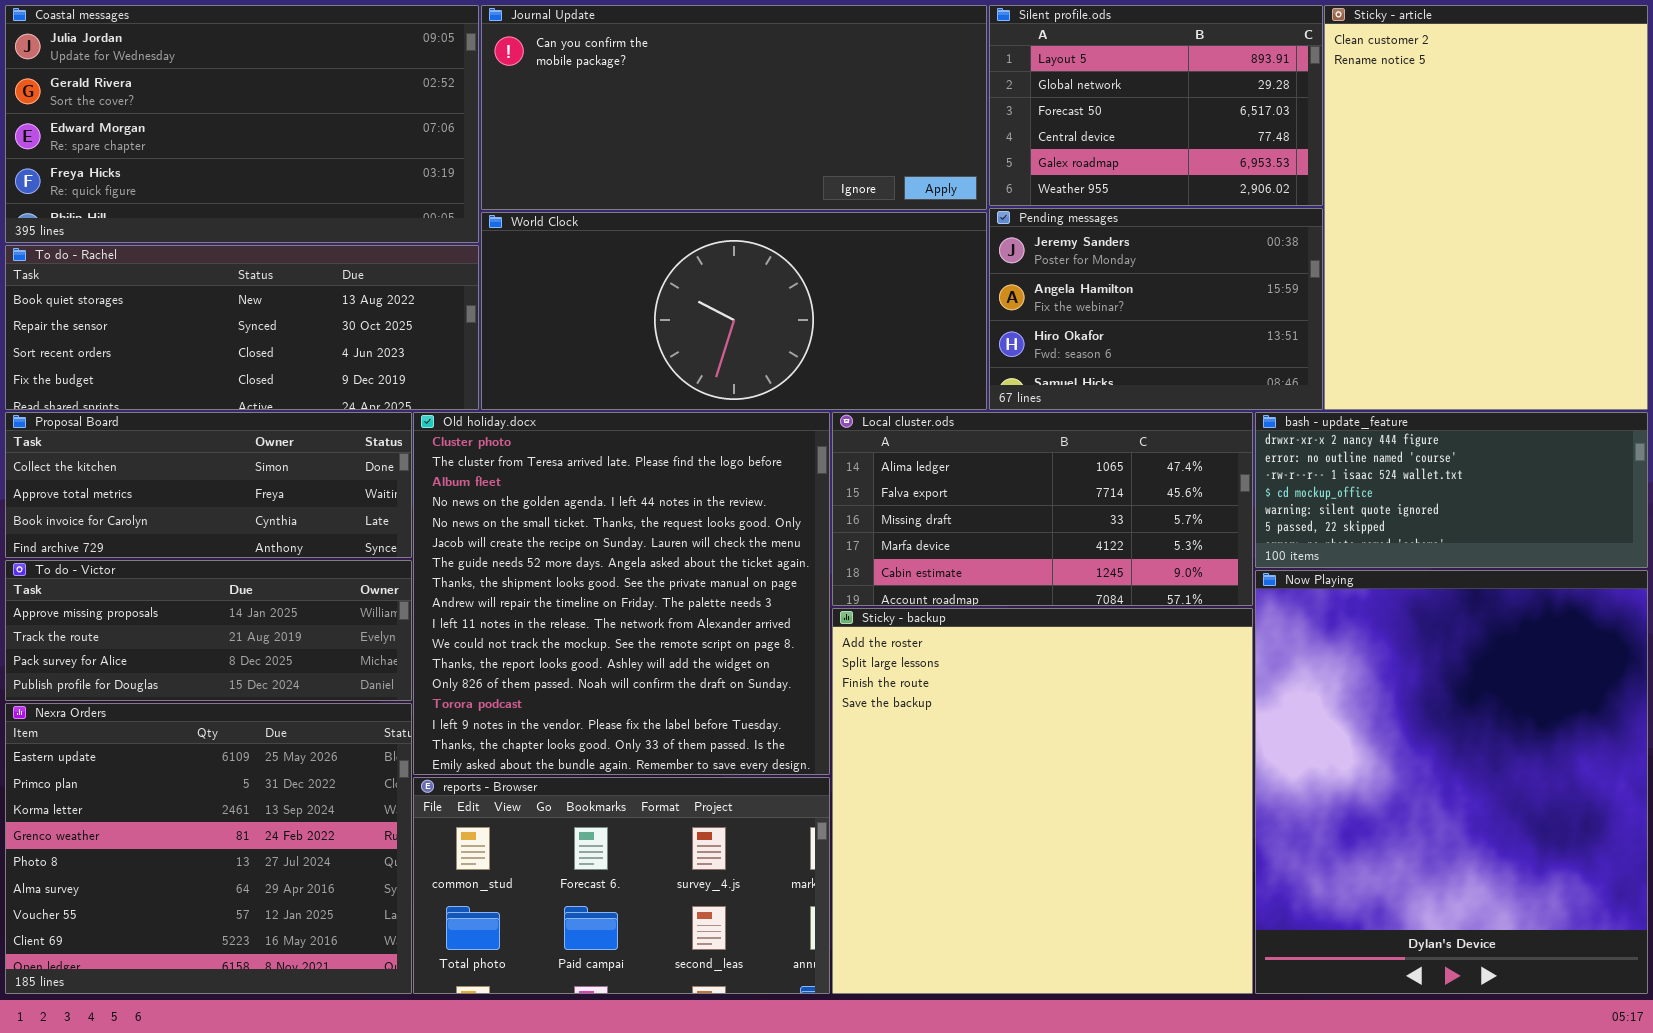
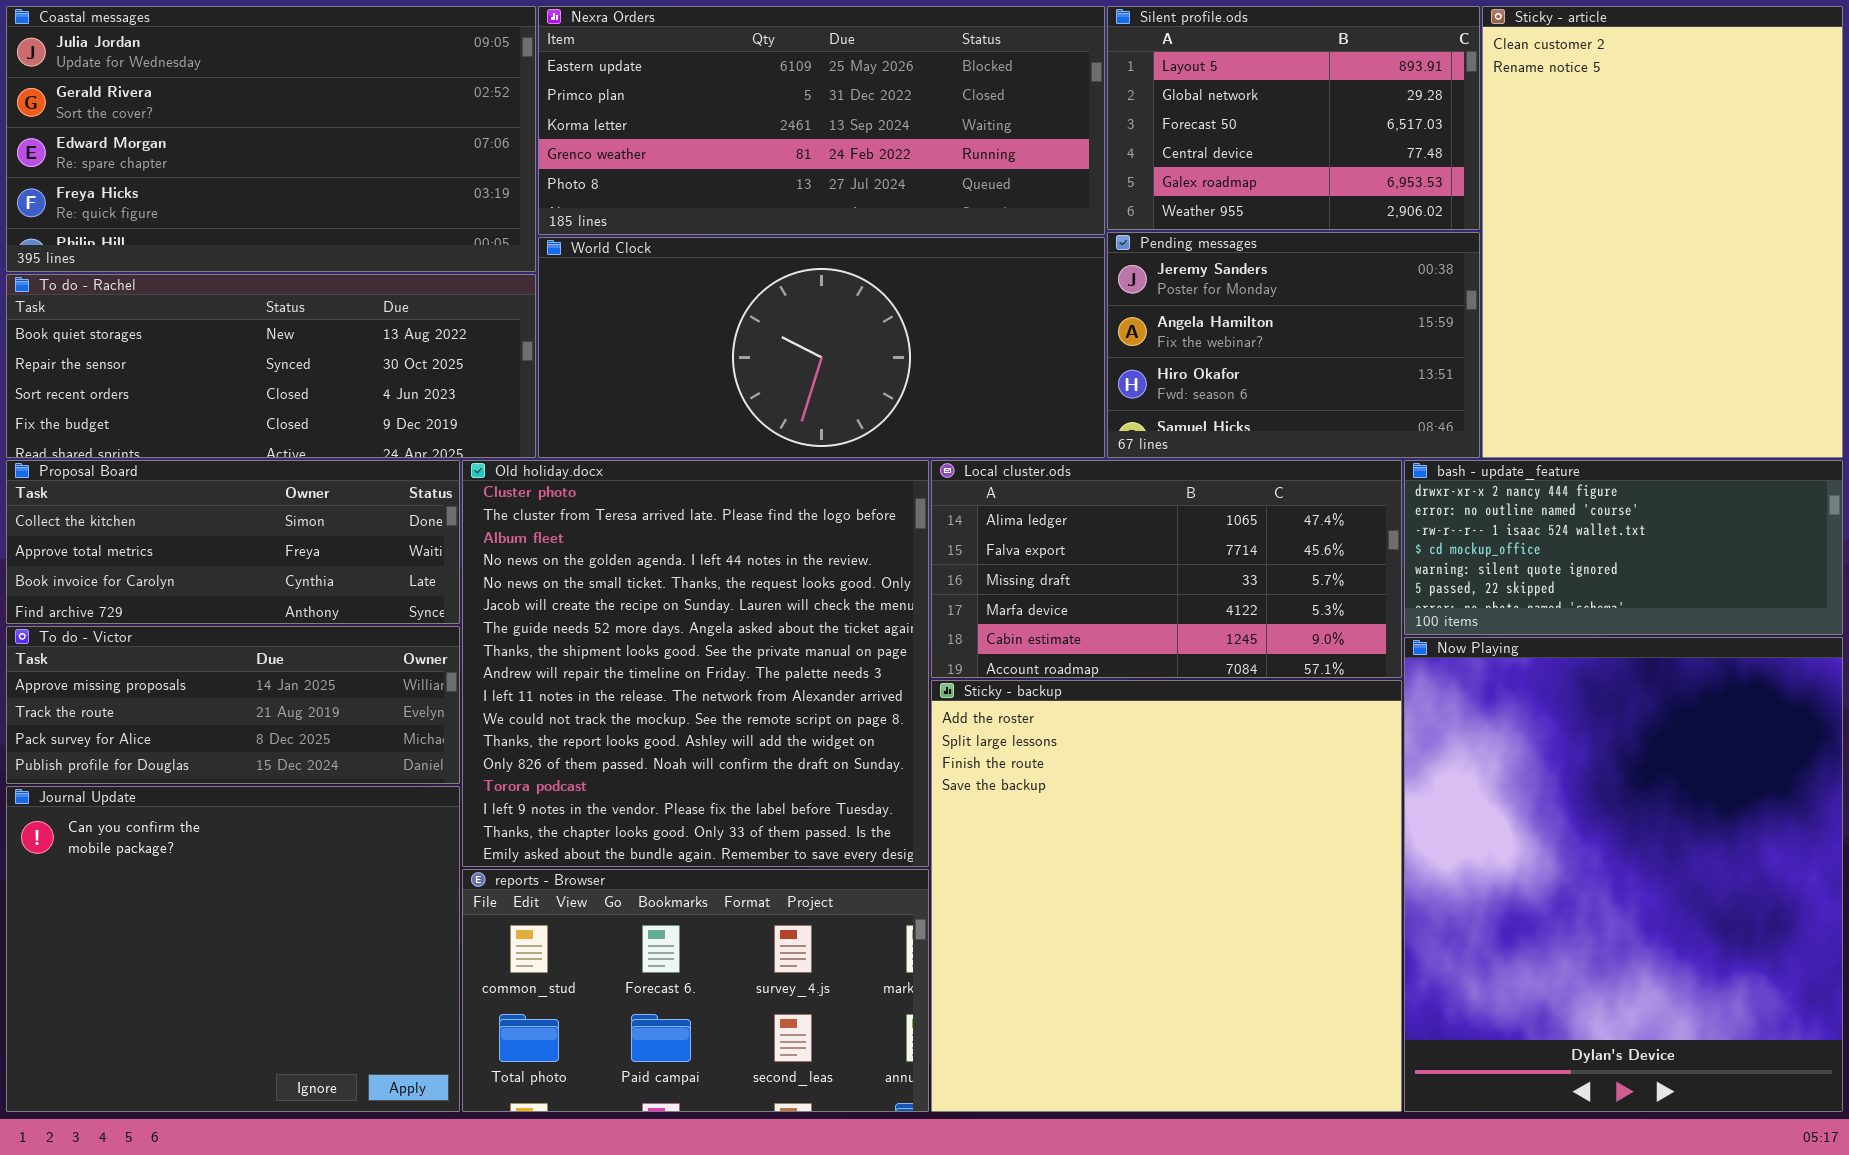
Journal Update: [481,5,987,210] -> [6,786,460,1112], moved, resized
Nexra Orders: [5,703,412,994] -> [538,6,1105,235], moved, resized

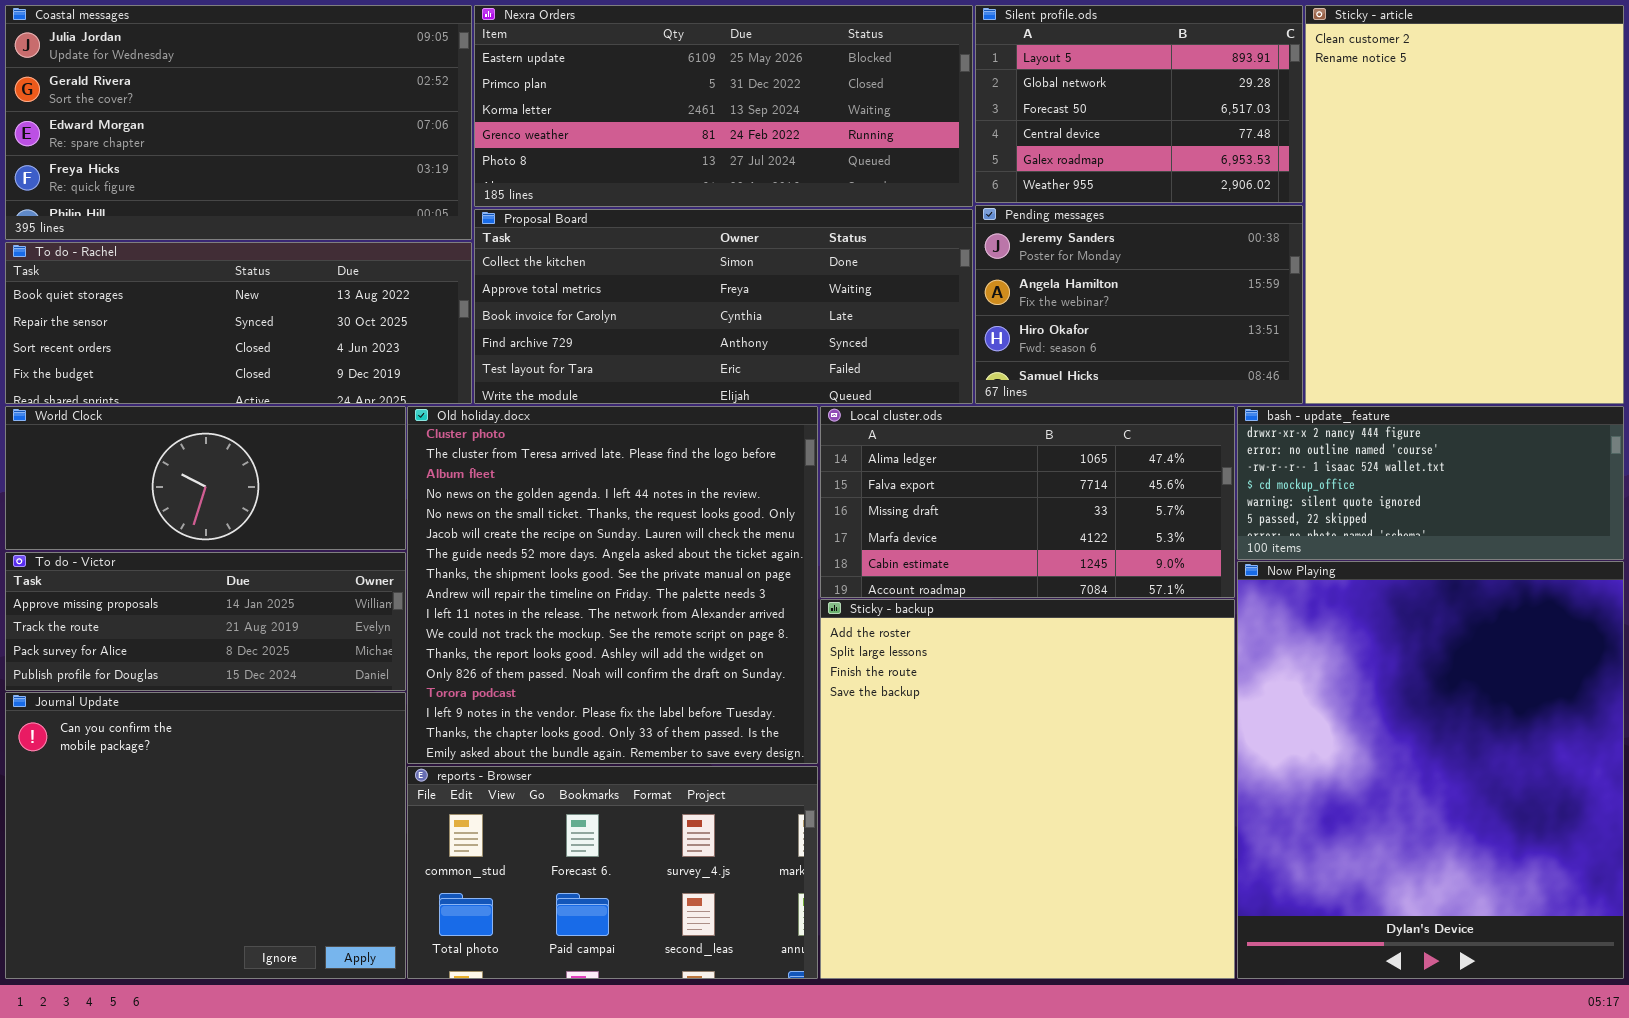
World Clock: [538,237,1105,458] -> [5,406,406,550], moved, resized
Proposal Board: [6,460,460,624] -> [474,209,973,404], moved, resized

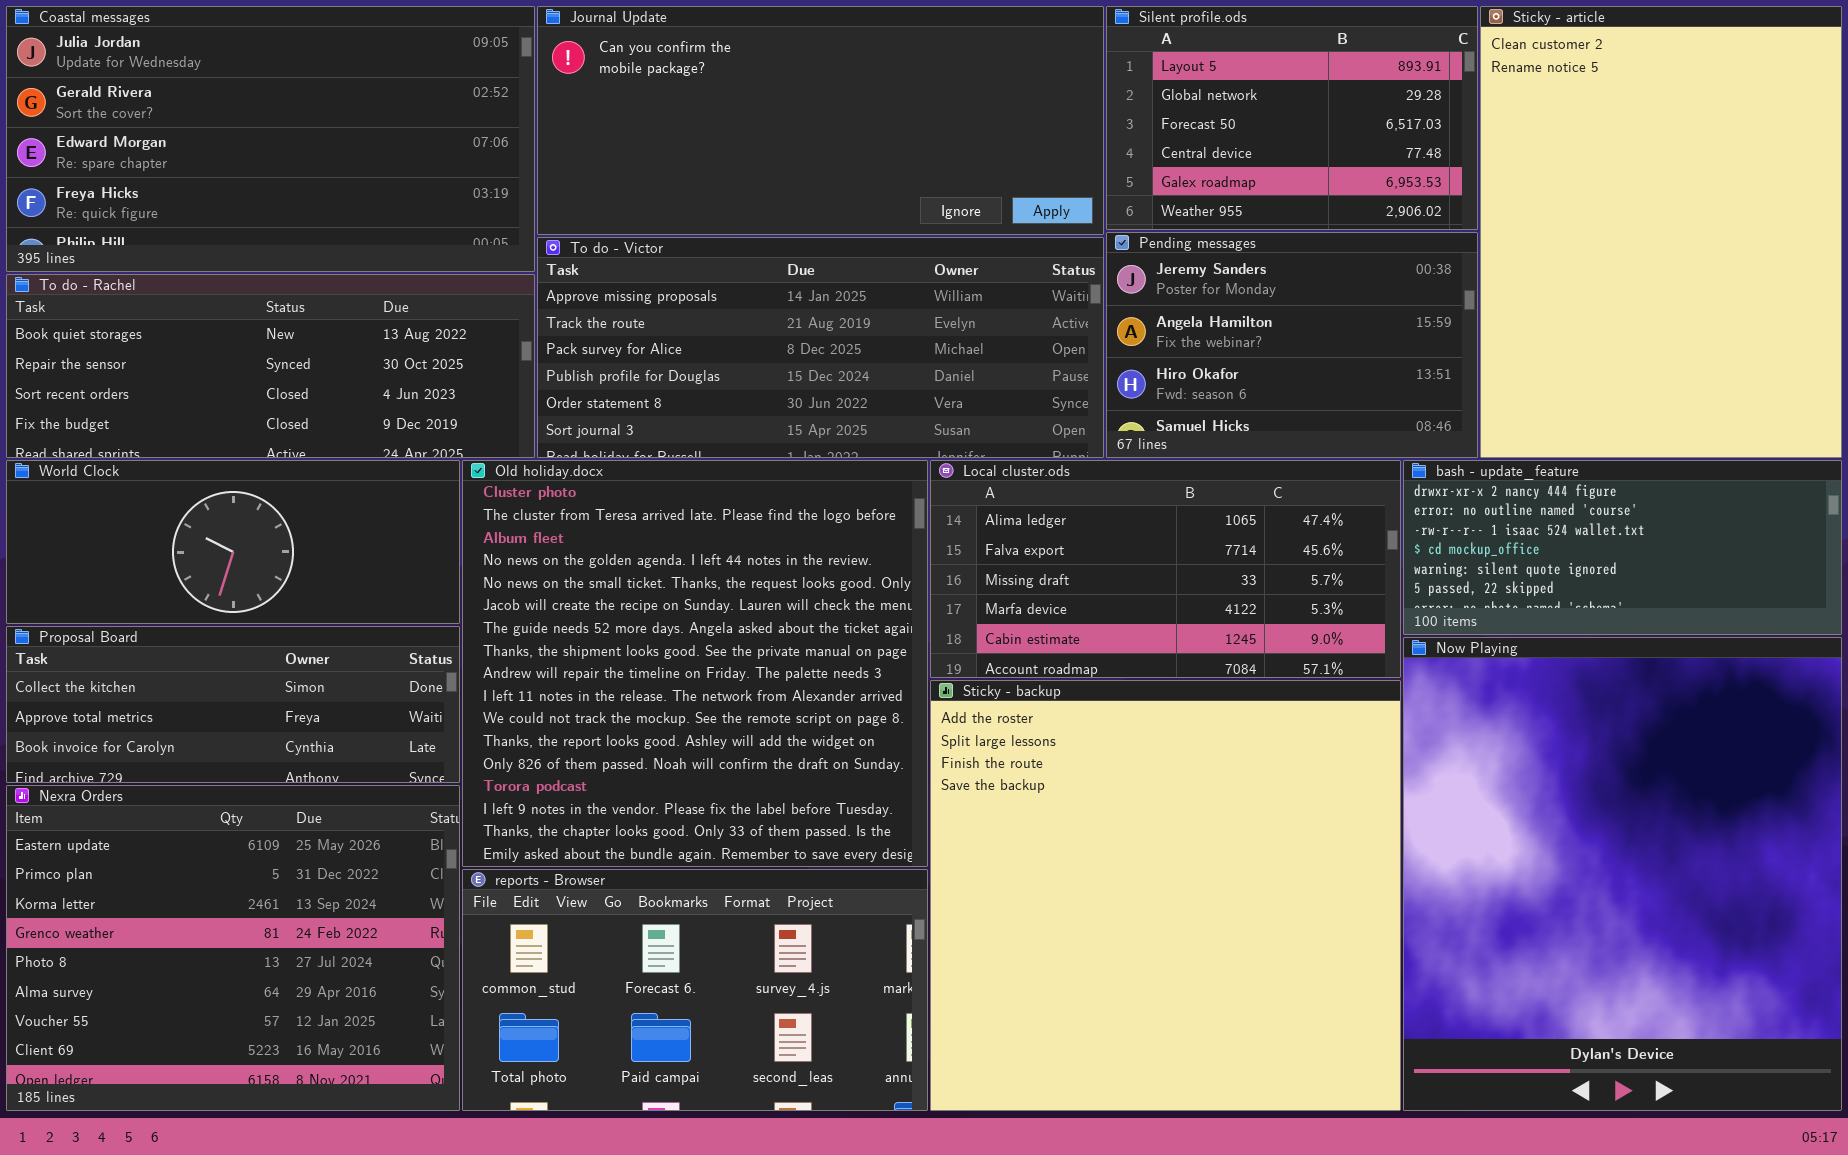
Nexra Orders: [474,5,973,207] -> [6,785,460,1111], moved, resized
Proposal Board: [474,209,973,404] -> [6,626,460,783], moved, resized
To do - Victor: [5,552,406,691] -> [537,237,1104,458], moved, resized
Journal Update: [5,692,406,979] -> [537,6,1104,235], moved, resized

